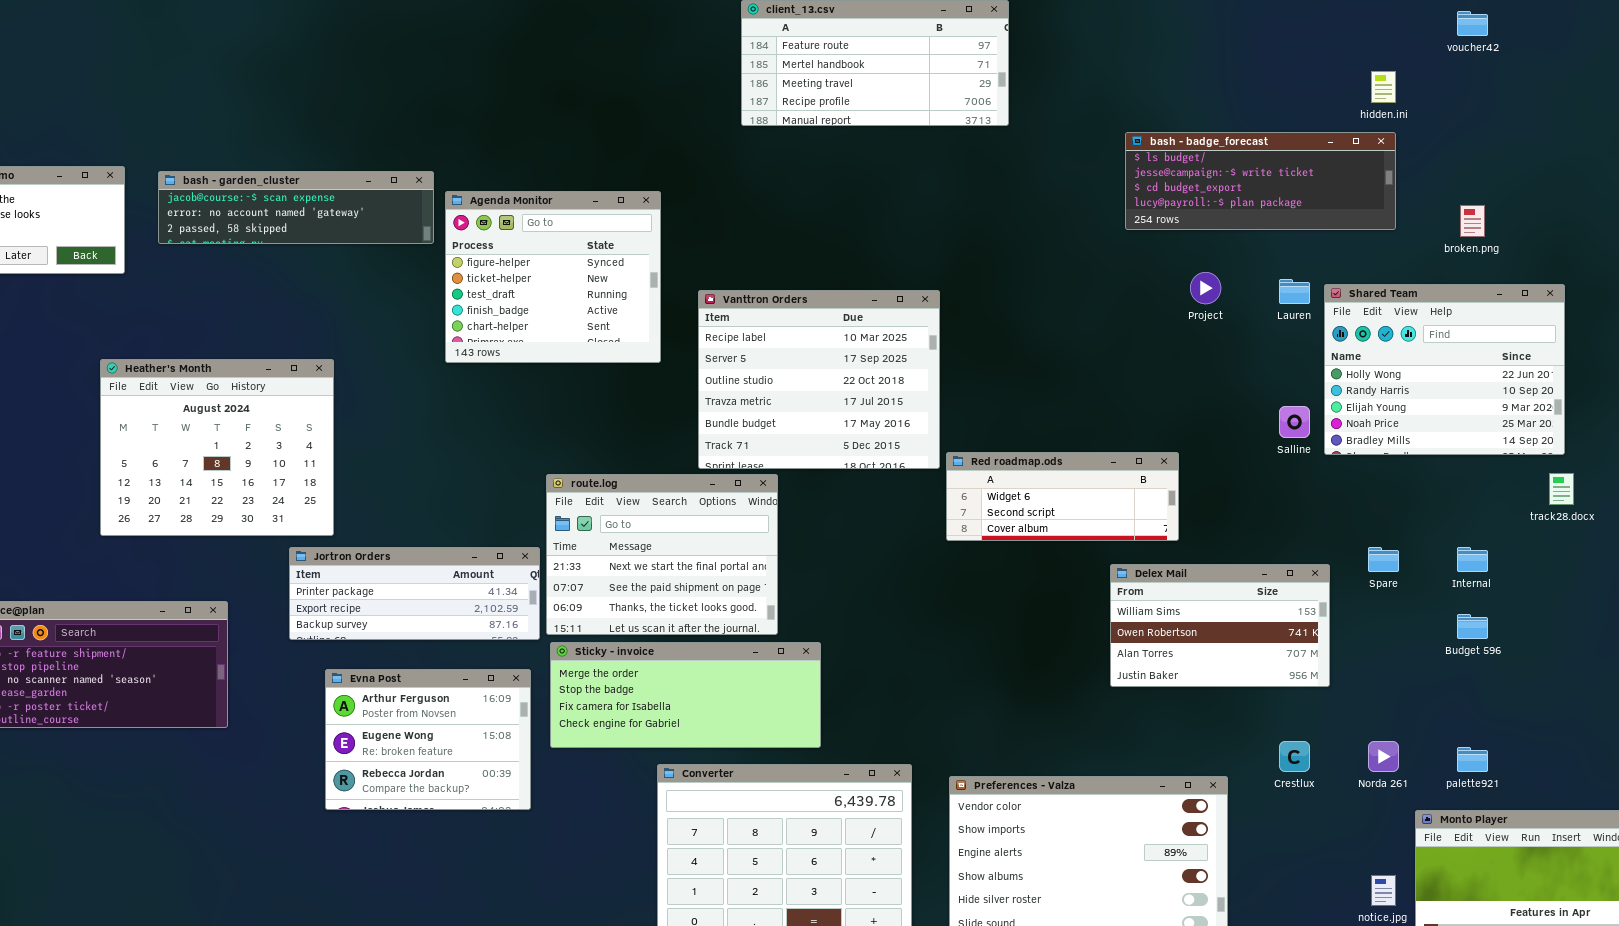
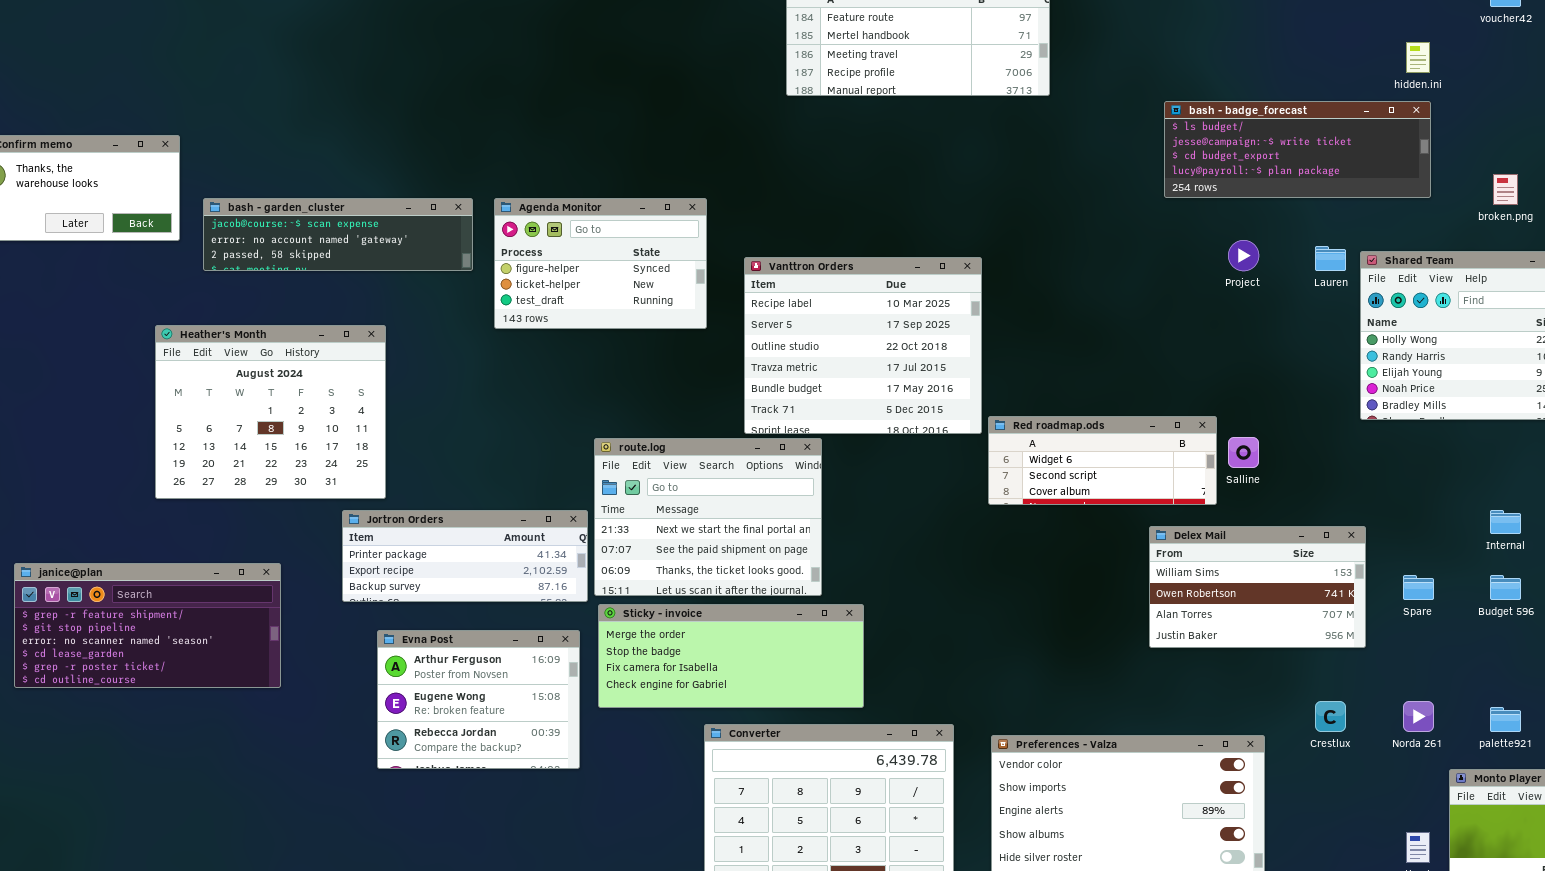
bash - garden_cluster: [158,171,434,244] -> [203,198,473,271], moved
Agenda Monitor: [445,191,661,363] -> [494,198,707,329], resized
Salline: [1279,406,1310,438] -> [1228,437,1259,468], moved
Spare: [1368,547,1399,572] -> [1403,575,1434,600], moved

